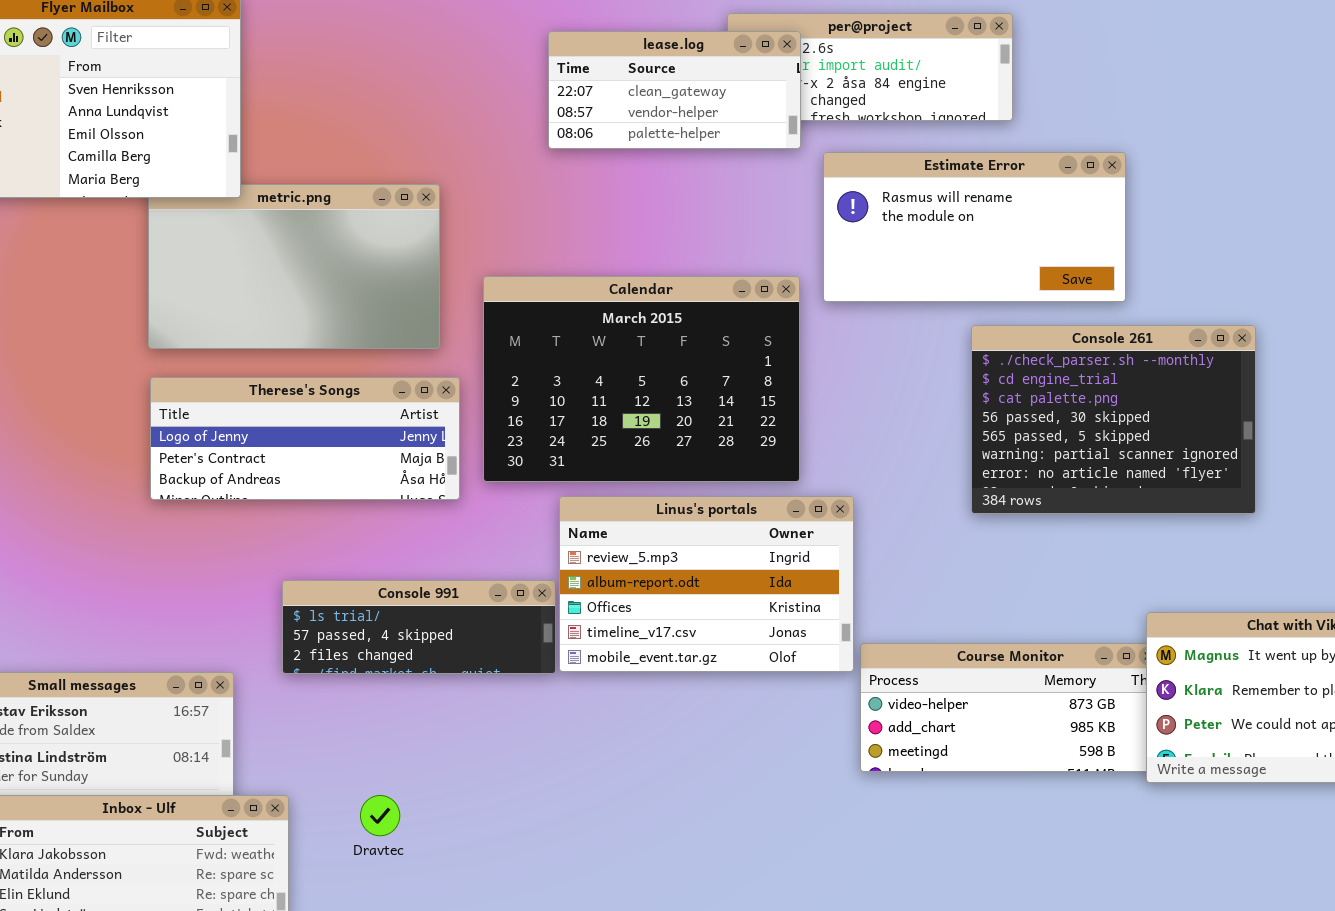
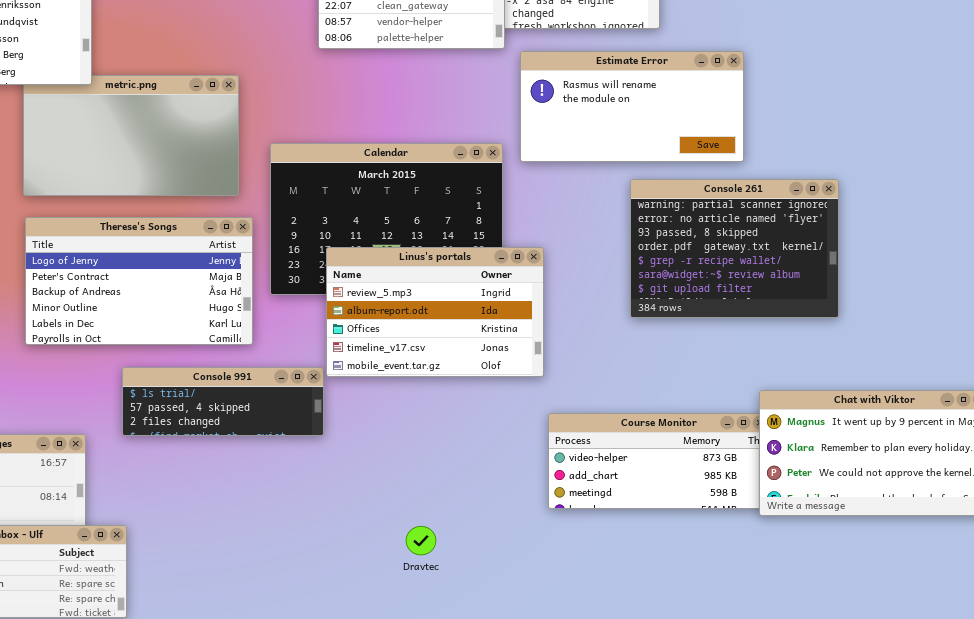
Console 261: [971,325,1256,514] -> [630,179,839,318], scrolled down 5 rows
Therese's Songs: [150,377,460,500] -> [25,217,253,345], resized
Linus's portals: [559,496,854,672] -> [326,247,544,377], moved
Dravtec: [360,795,400,836] -> [406,526,436,555], moved

